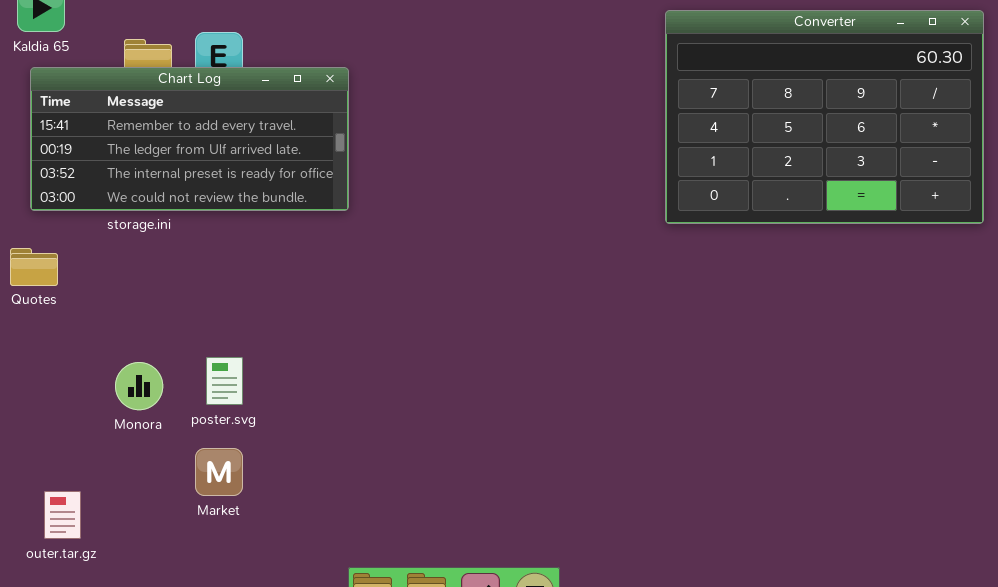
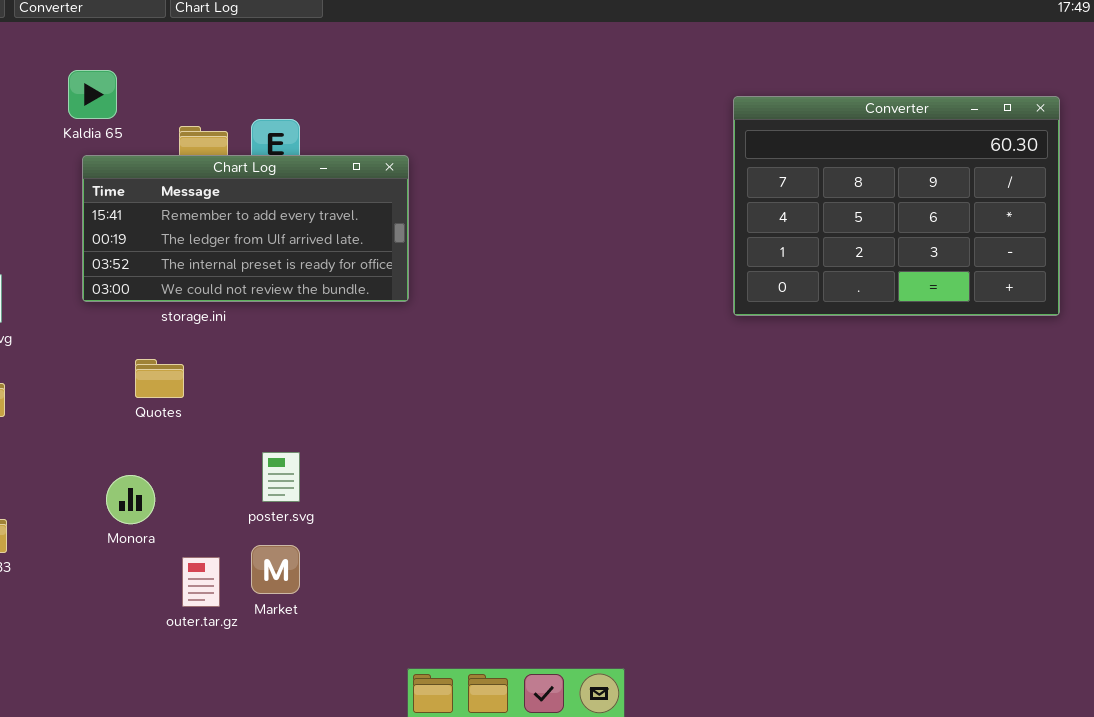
Quotes: [10,248,58,286] -> [135,359,184,398], moved
Monora: [115,362,163,410] -> [106,475,155,524], moved
outer.tar.gz: [44,491,81,539] -> [182,557,220,607], moved

